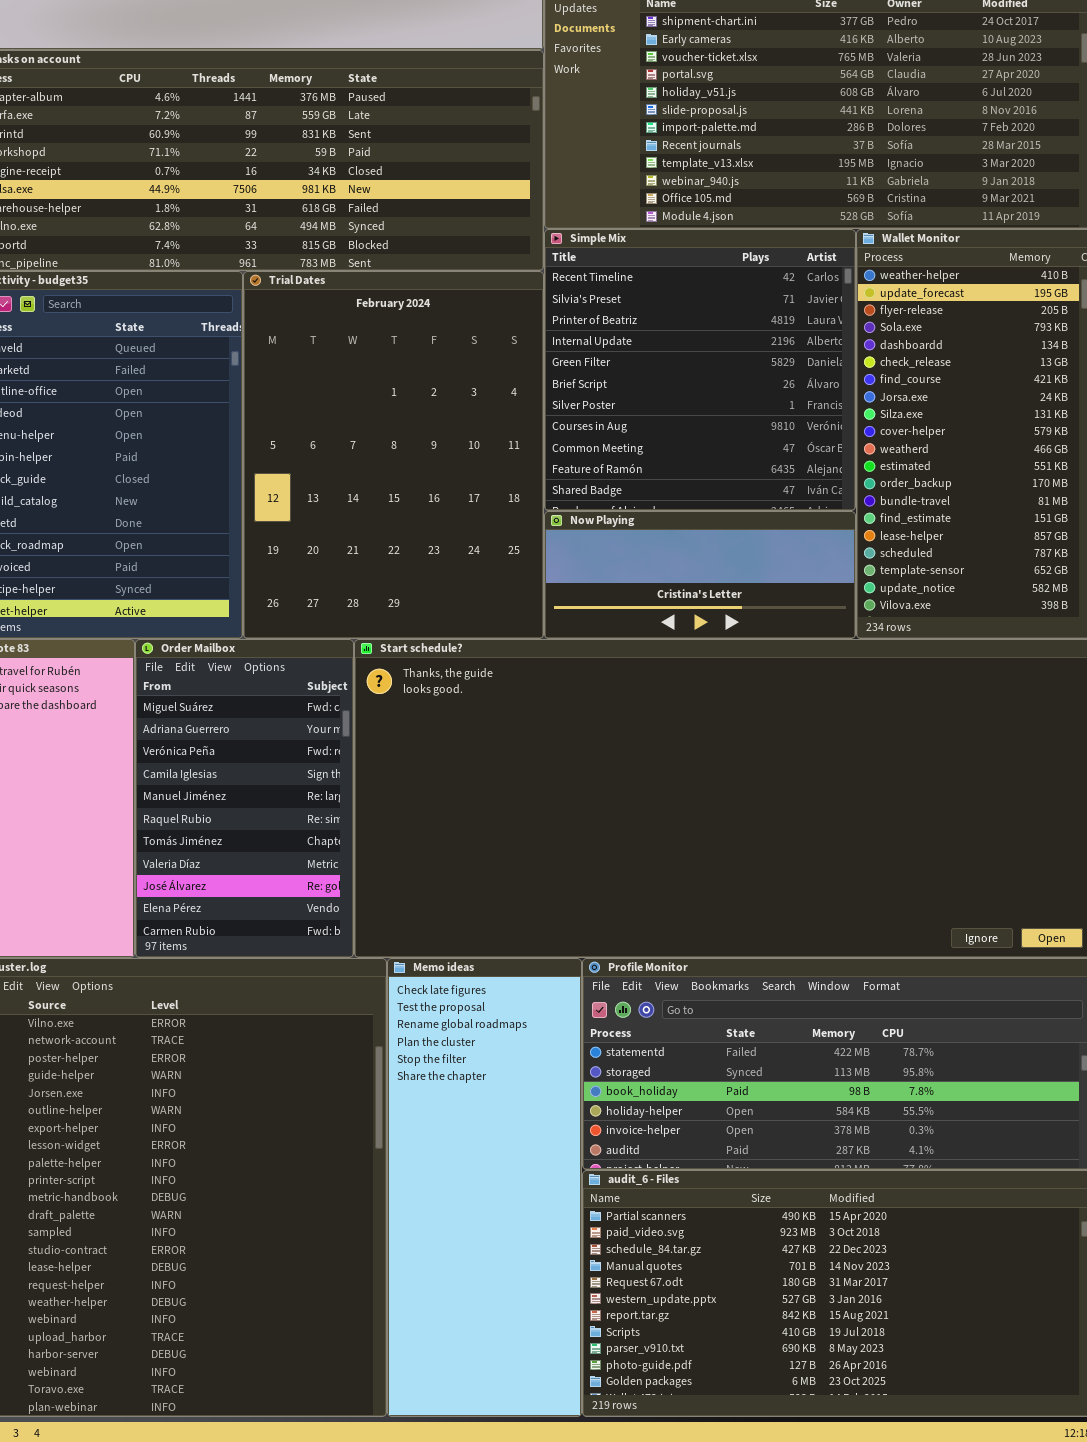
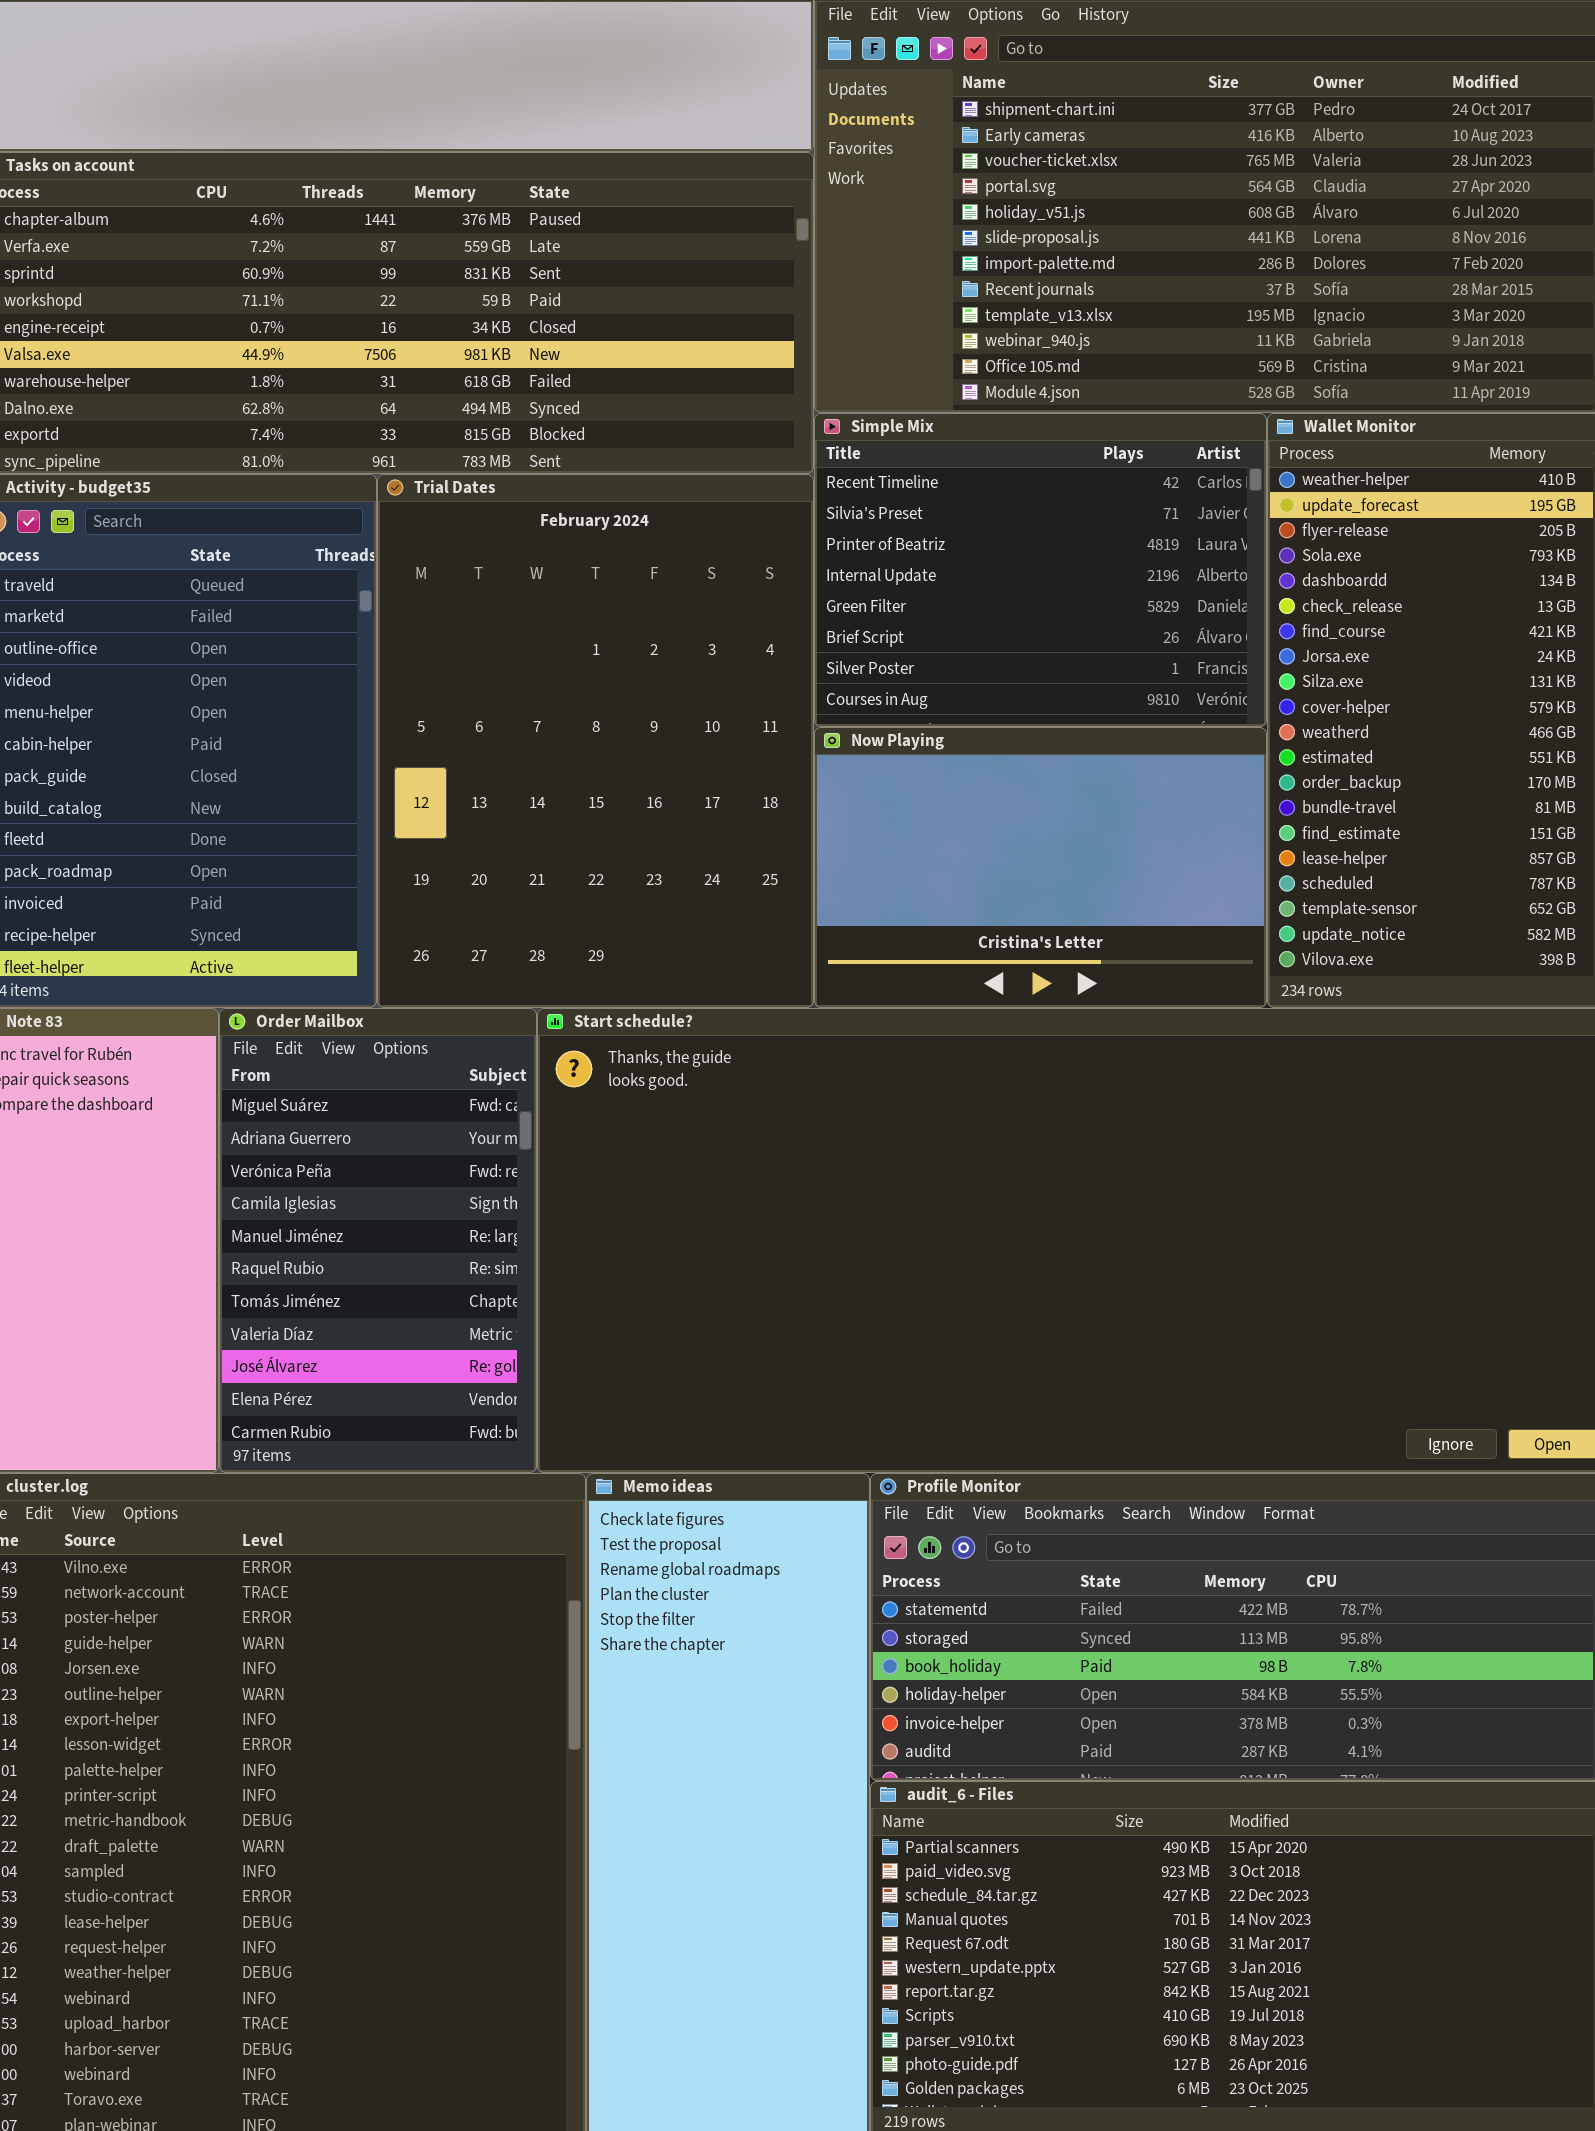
Simple Mix: [544,229,856,511] -> [814,413,1267,727], resized
Now Playing: [544,511,856,639] -> [814,727,1267,1008], resized

